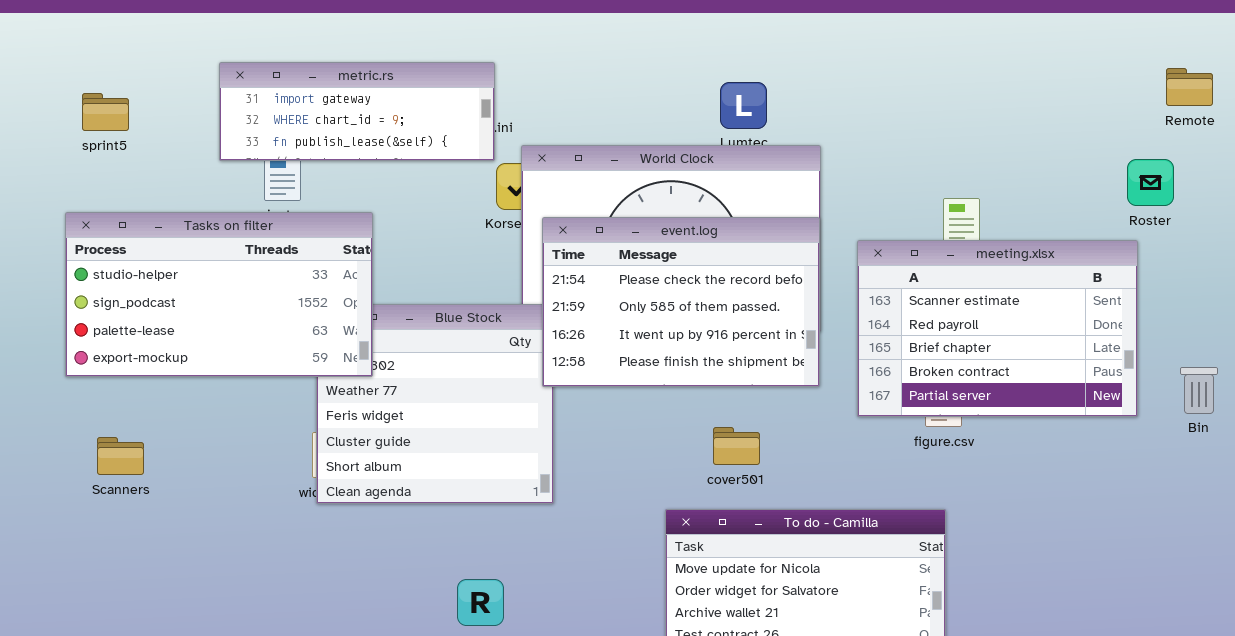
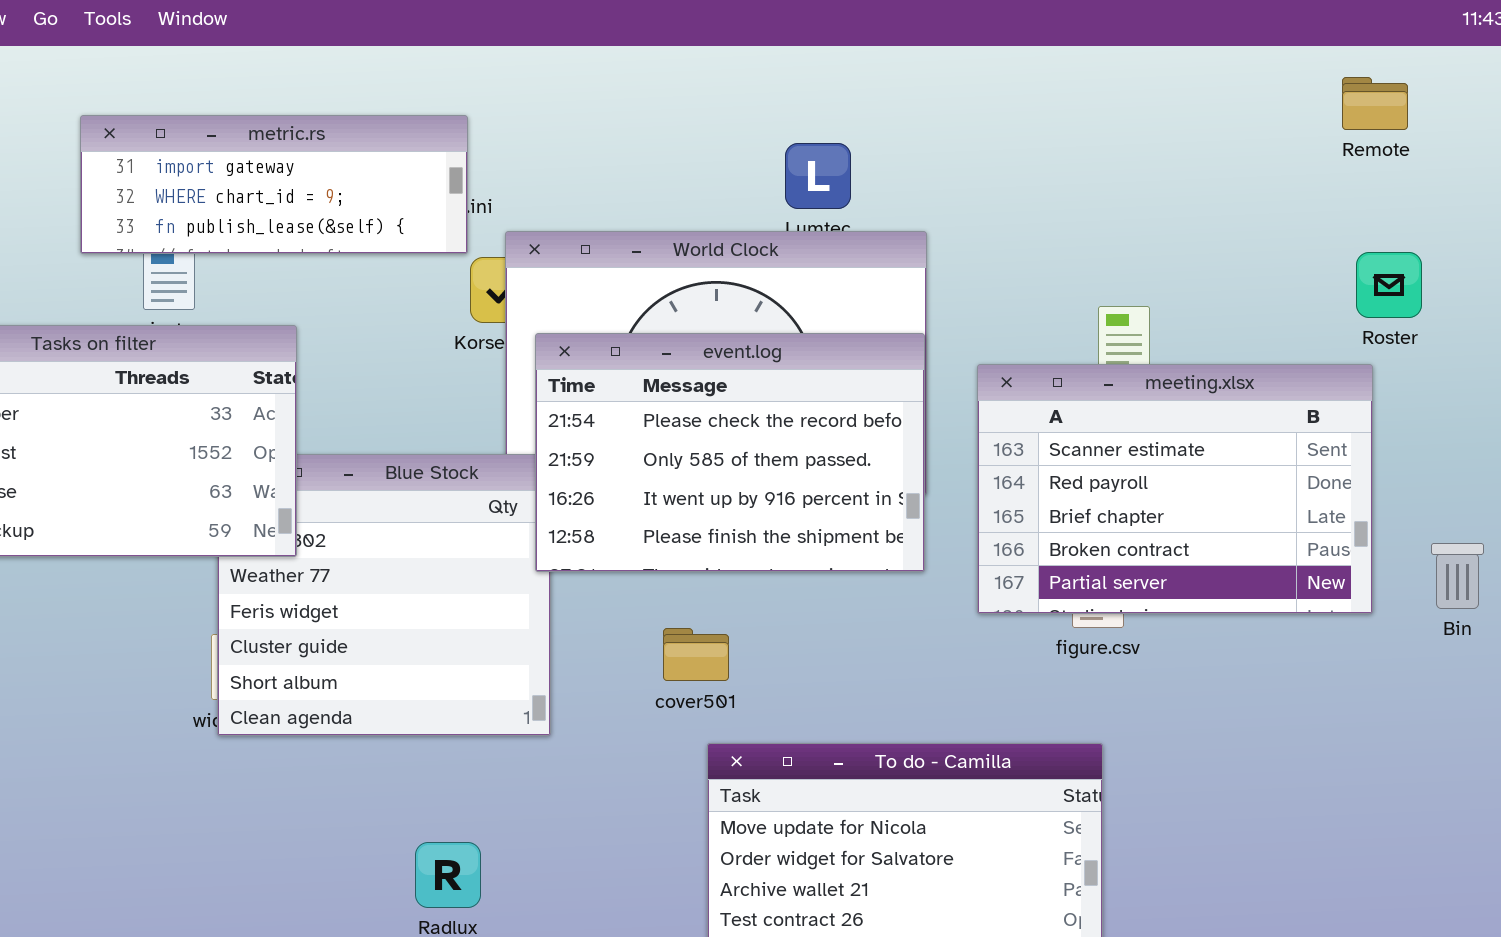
Remote: [1166,68,1213,106] -> [1342,77,1408,130], moved
cover501: [713,427,760,465] -> [663,628,729,681], moved

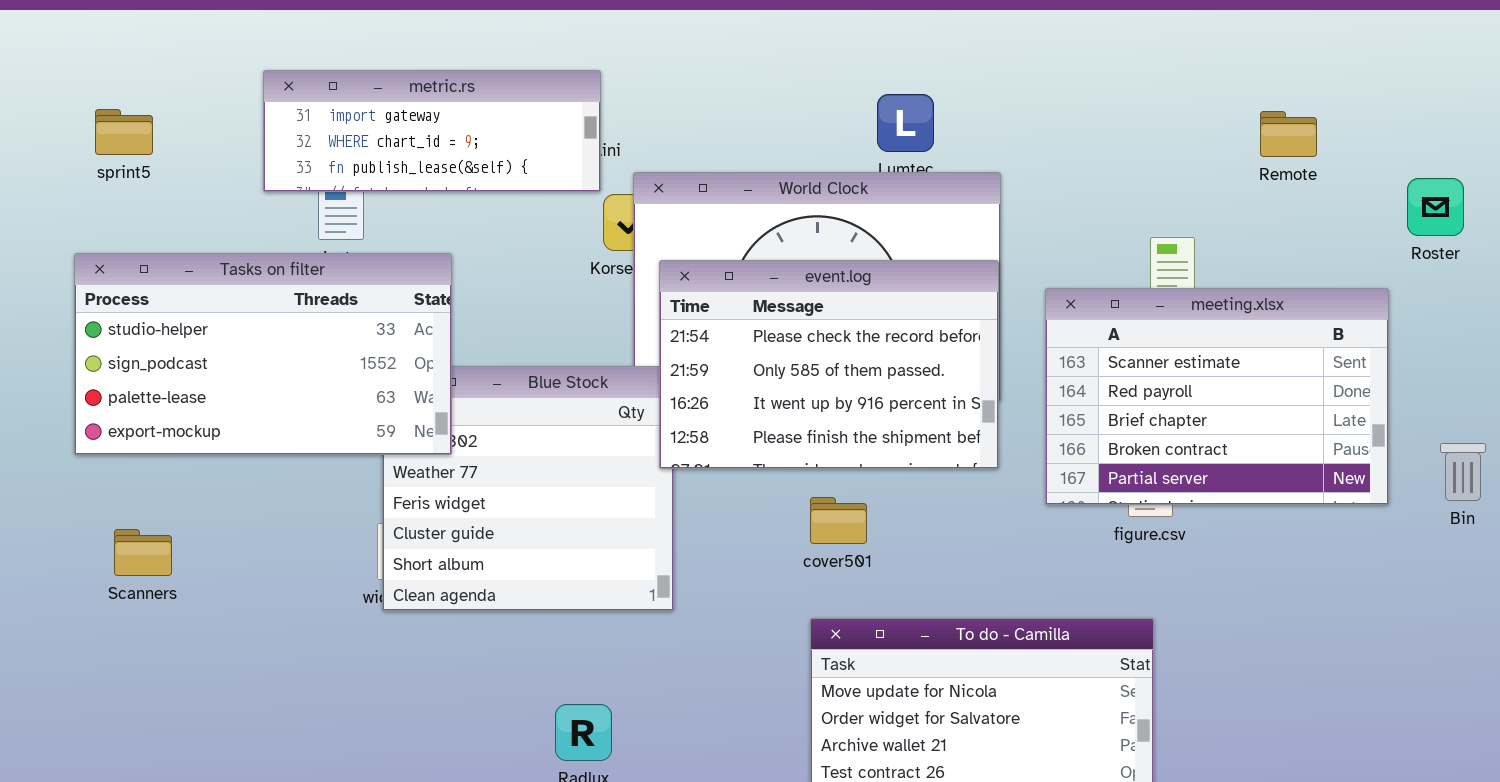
Remote: [1342,77,1408,130] -> [1260,111,1317,157], moved
Roster: [1356,252,1422,318] -> [1407,178,1464,236], moved
cover501: [663,628,729,681] -> [810,497,867,544], moved

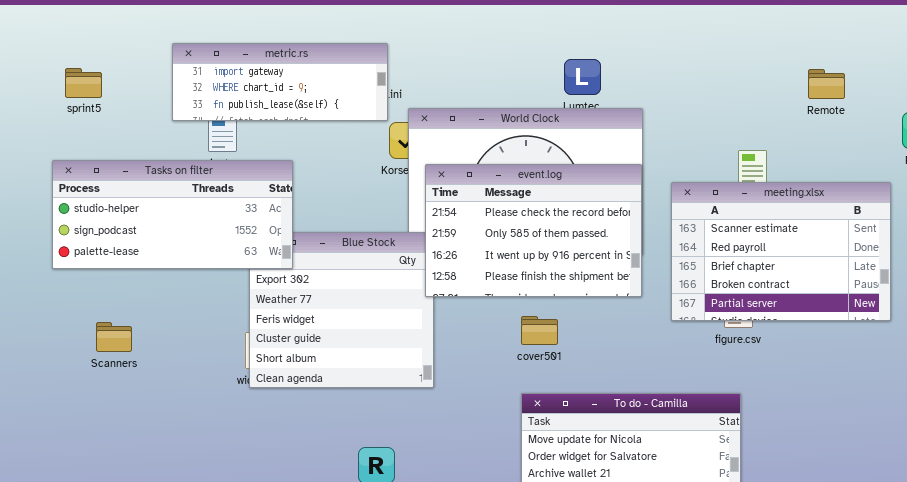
Tasks on filter: [74,253,452,455] -> [52,160,293,269], resized
Scanners: [114,529,172,576] -> [96,322,132,352], moved

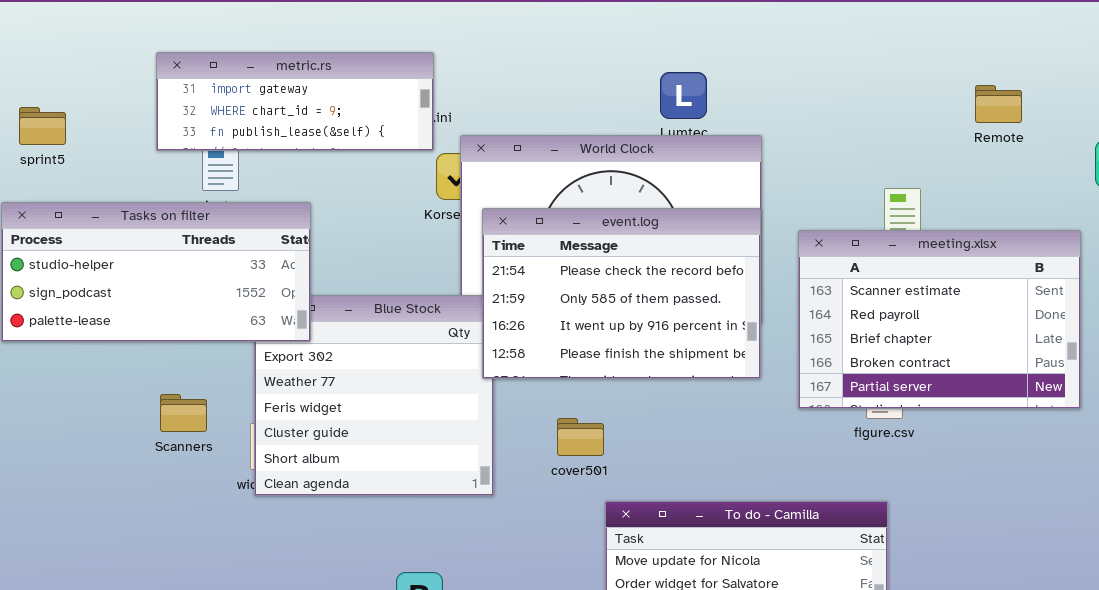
sprint5: [65,68,102,98] -> [19,107,66,145], moved
cover501: [521,316,558,345] -> [557,418,604,456], moved
Scanners: [96,322,132,352] -> [160,394,207,432], moved

